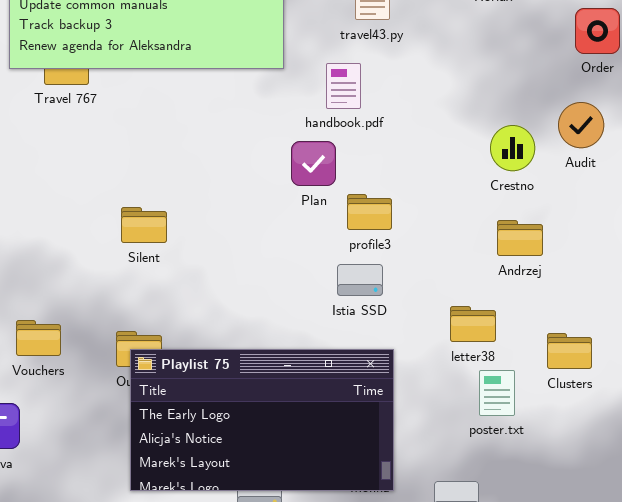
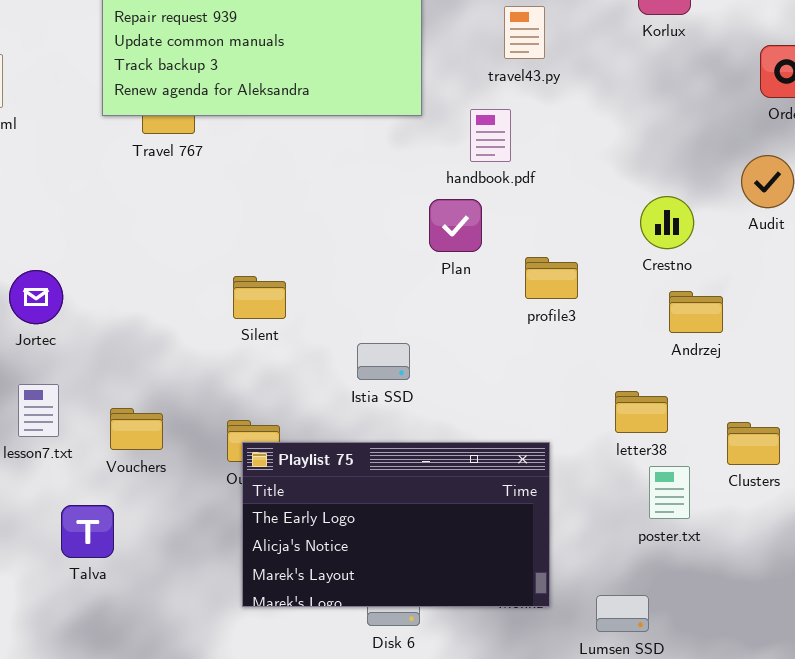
Crestno: [490,125,535,171] -> [640,196,694,249], moved
profile3: [347,194,392,230] -> [525,257,578,299], moved
Istia SSD: [337,264,383,296] -> [357,343,410,380], moved

